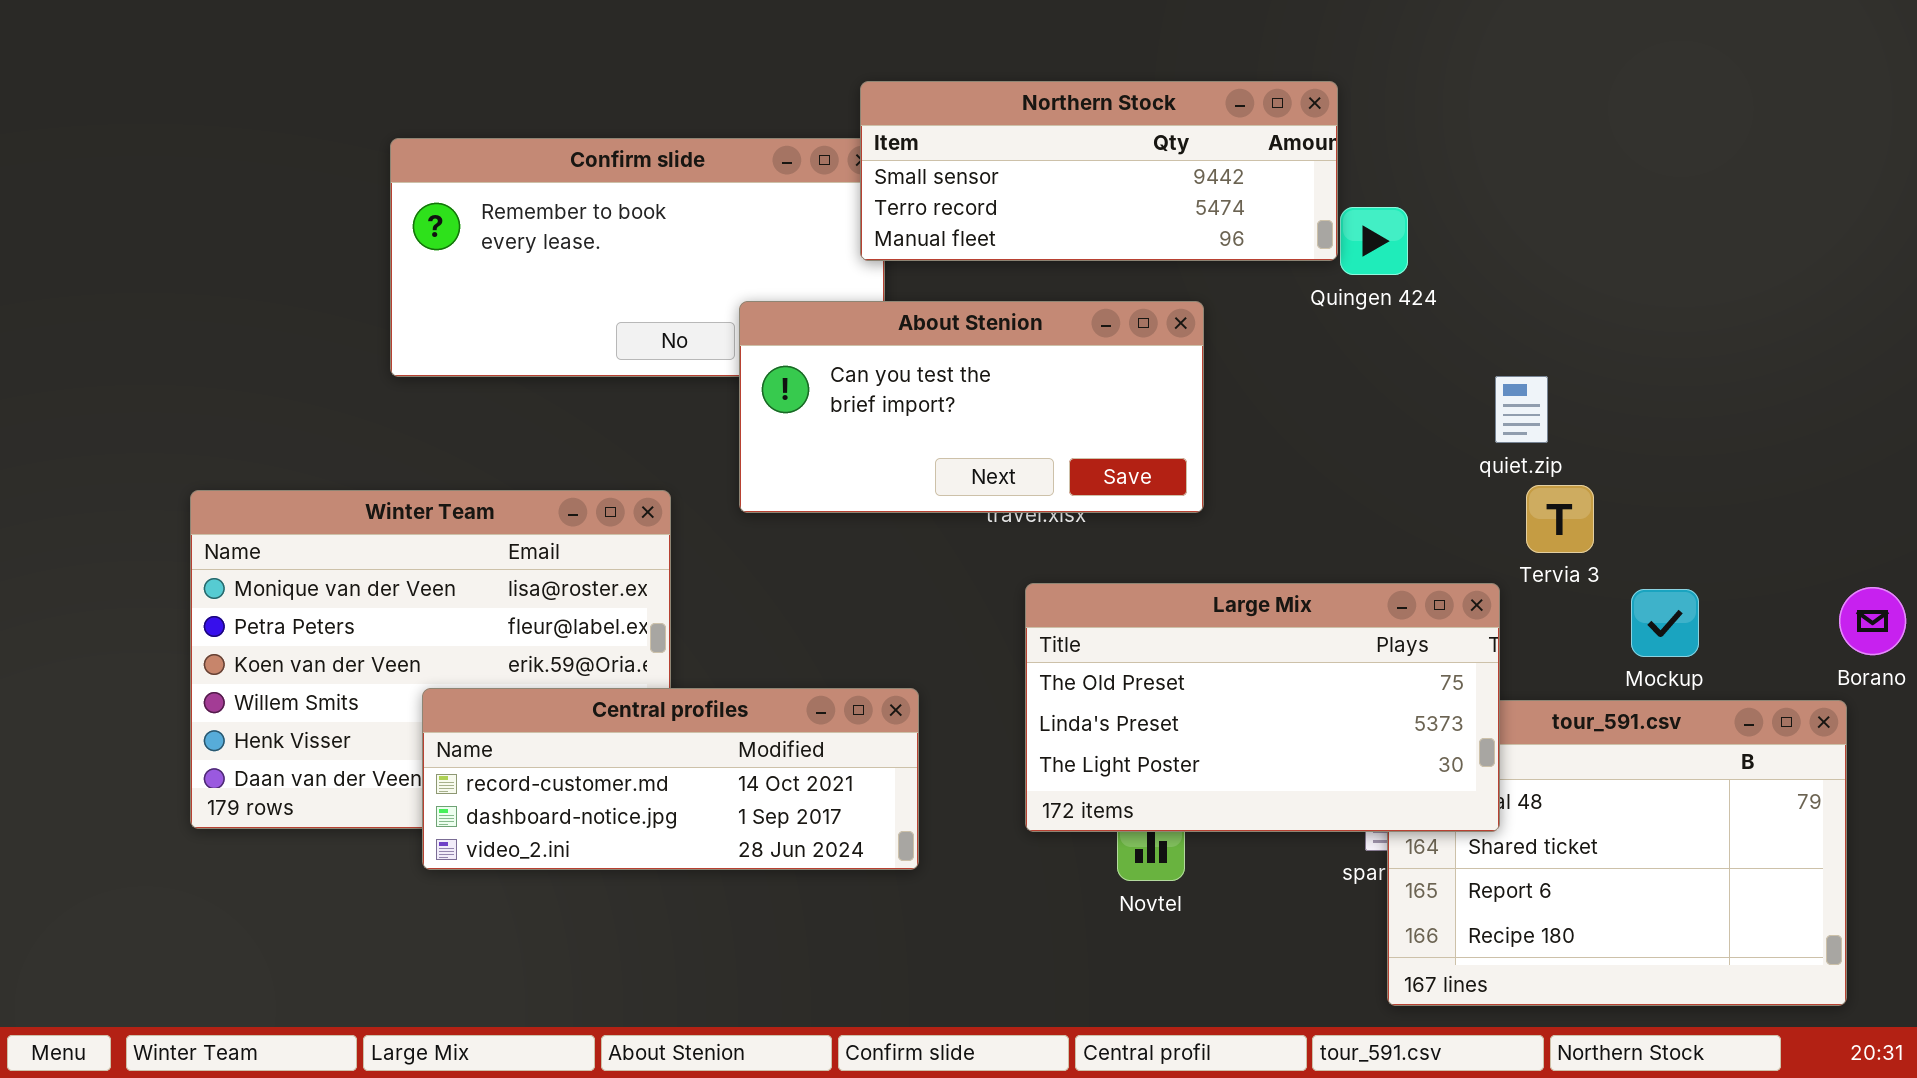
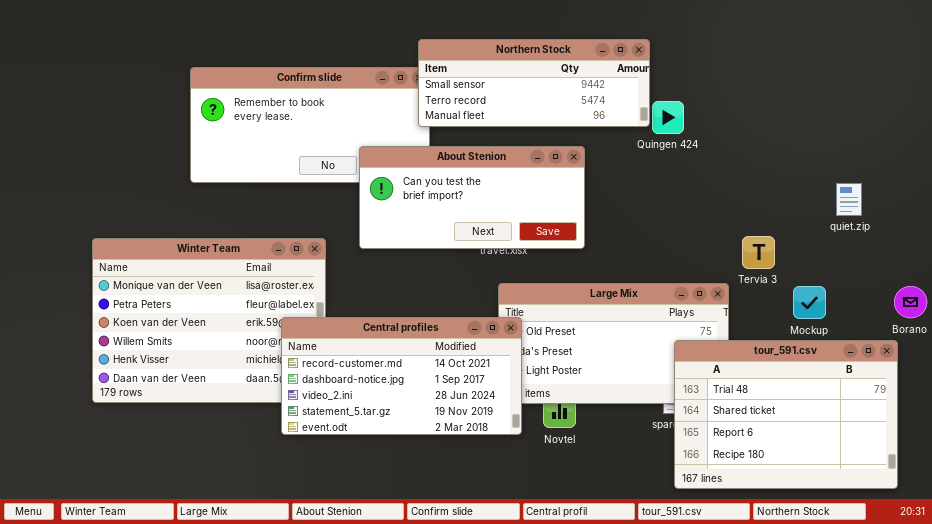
quiet.zip: [1495,376,1548,443] -> [836,183,862,216], moved
Central profiles: [422,688,919,870] -> [281,317,522,435], moved, resized
tour_591.csv: [1387,700,1847,1006] -> [674,340,898,489], raised

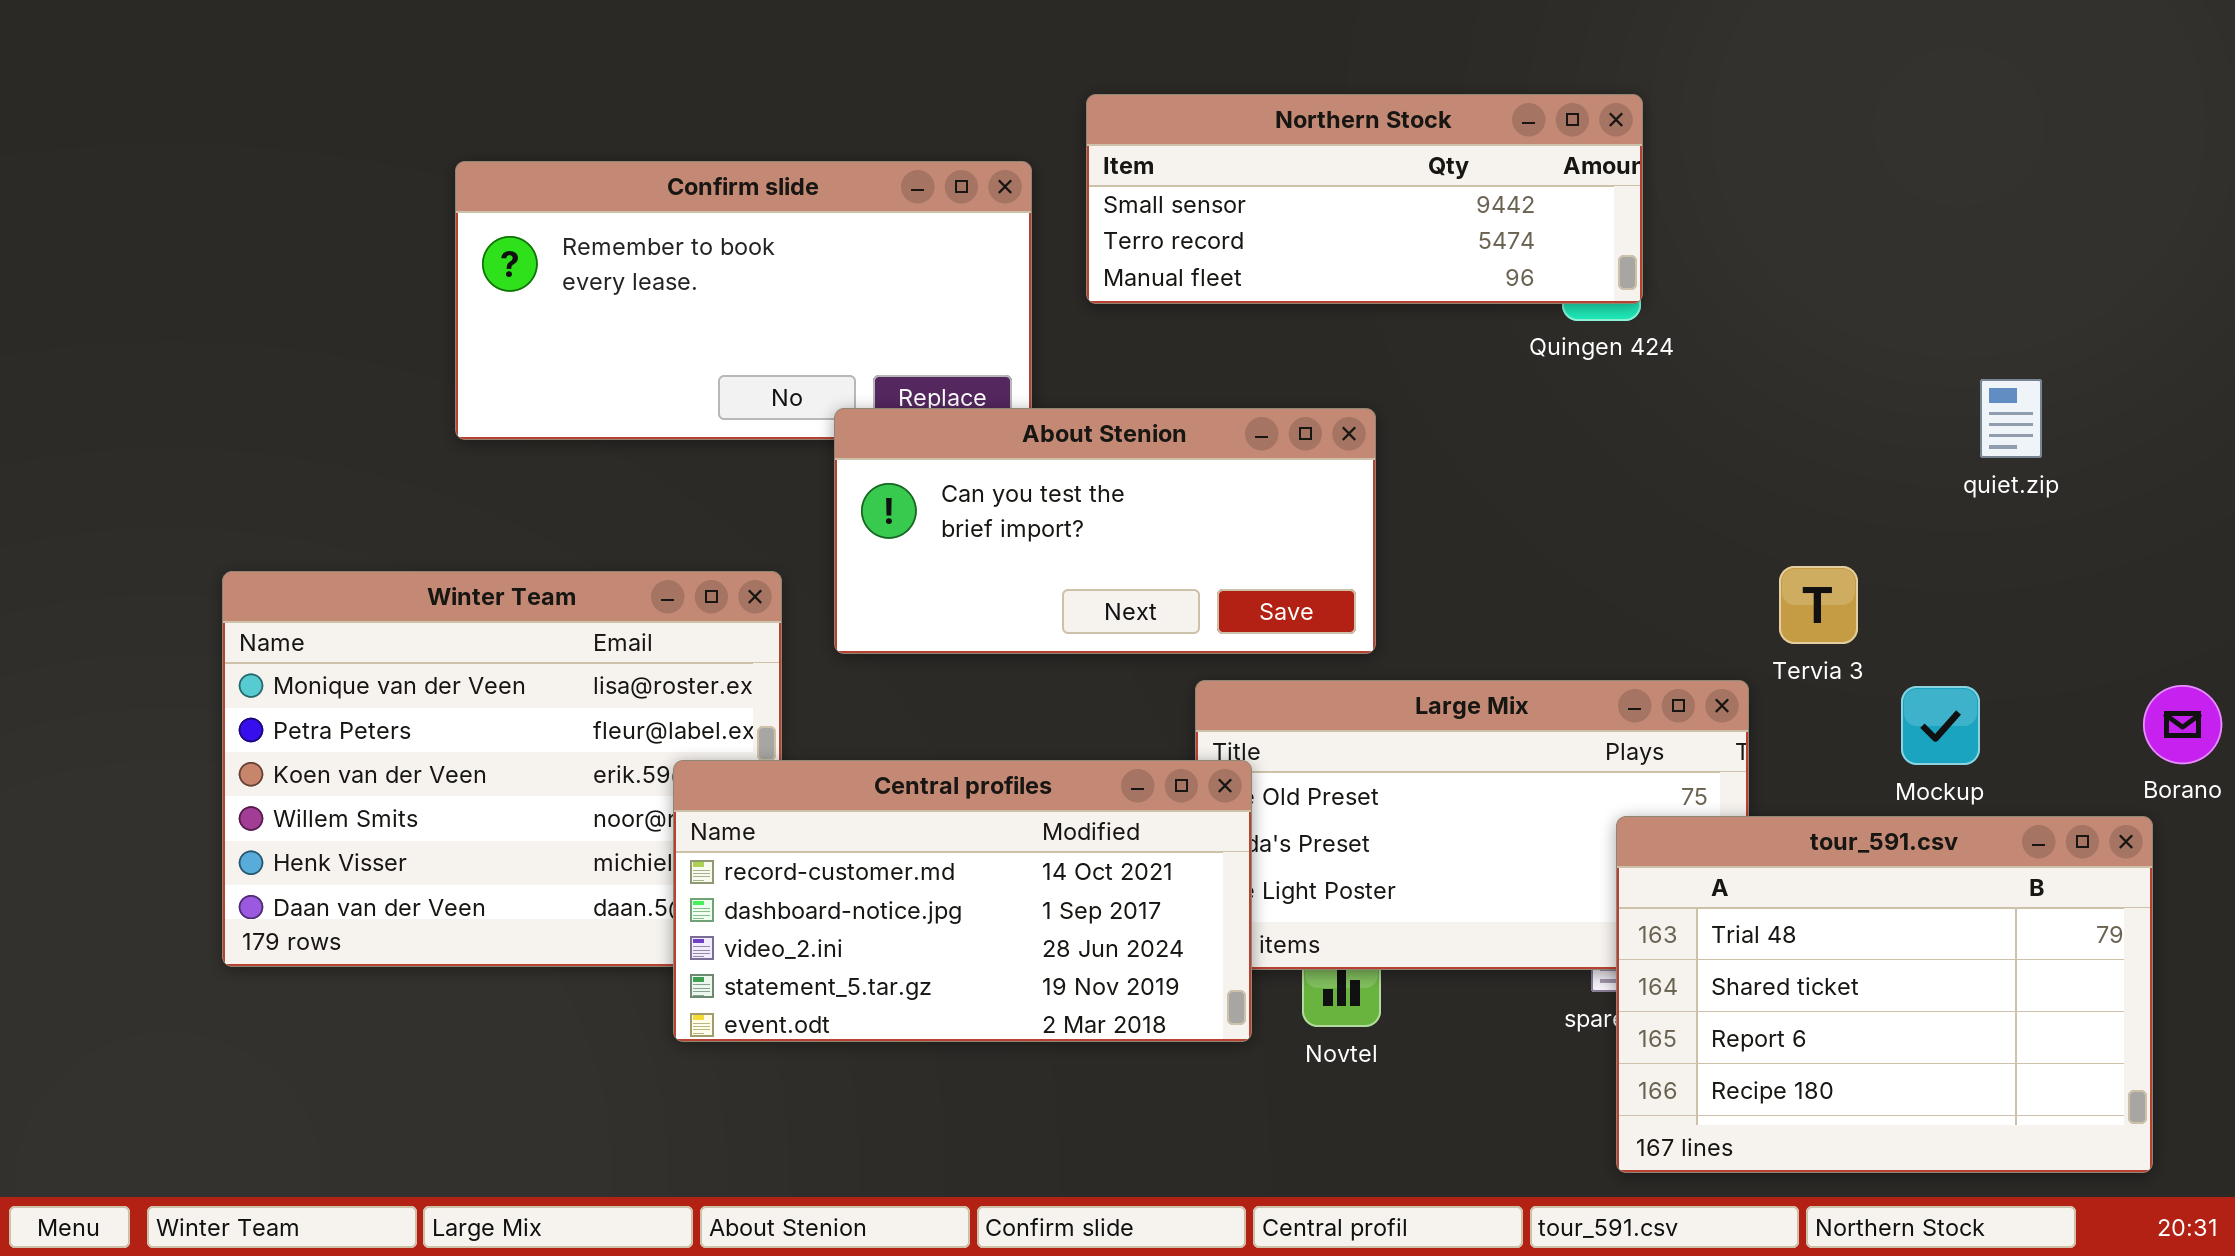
Northern Stock: [418,39,650,127] -> [1086,94,1643,304], moved
About Stenion: [359,146,585,249] -> [834,408,1376,654], moved
quiet.zip: [836,183,862,216] -> [1980,379,2042,458], moved

